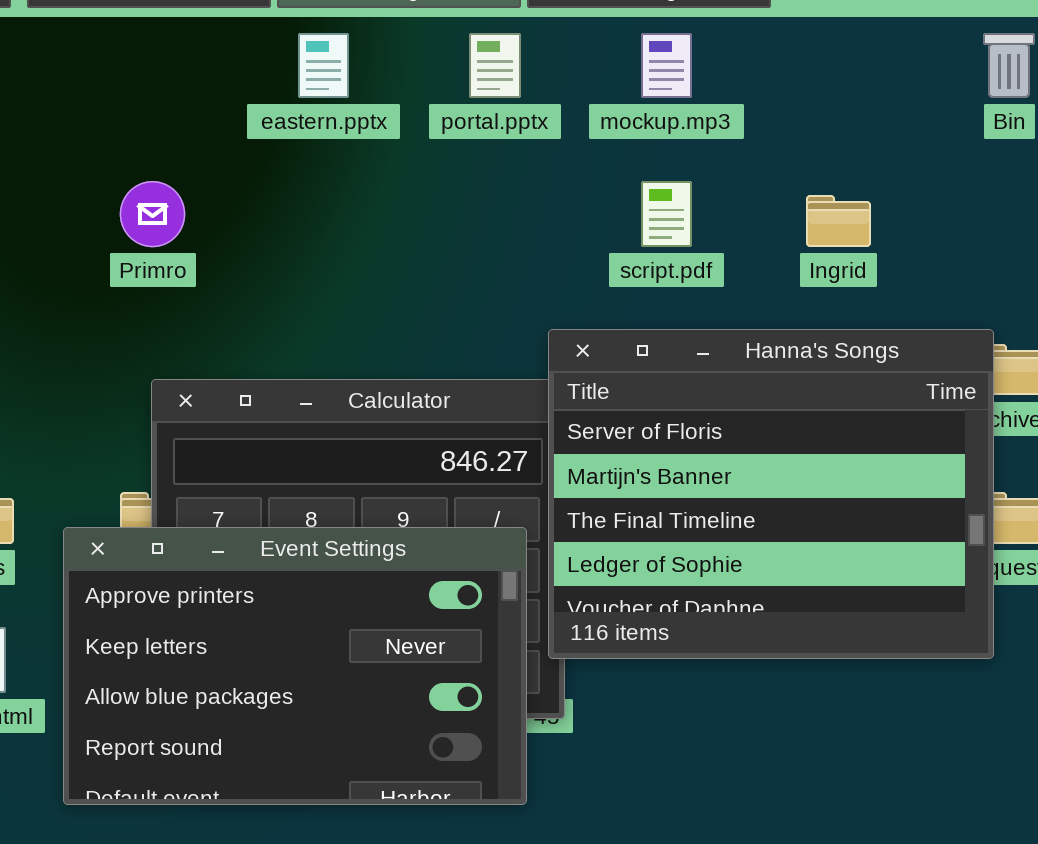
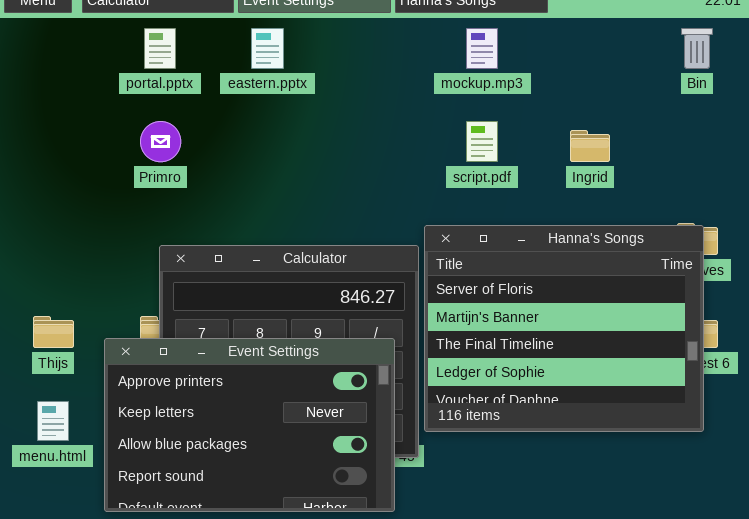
portal.pptx: [469,33,521,98] -> [144,28,176,69], moved
Hanna's Songs: [548,329,994,659] -> [424,225,704,432], moved

